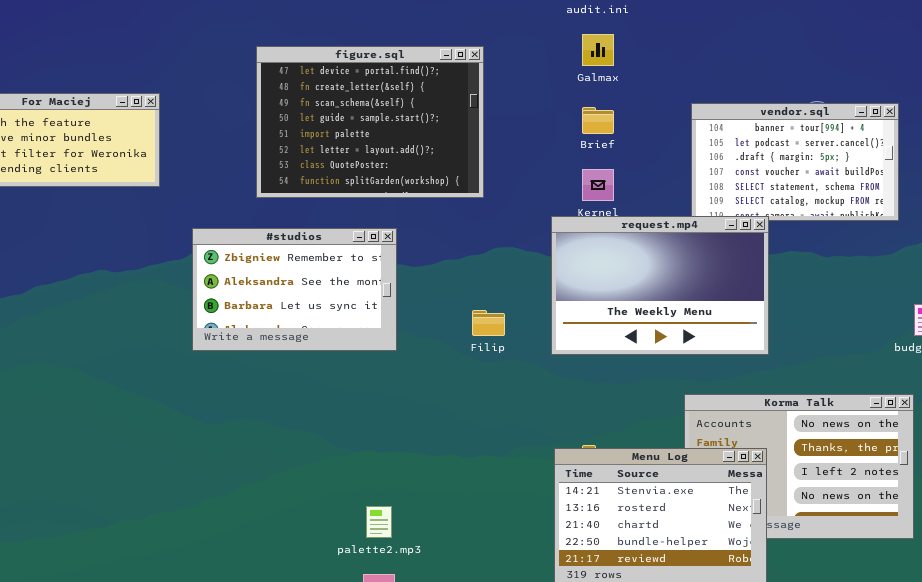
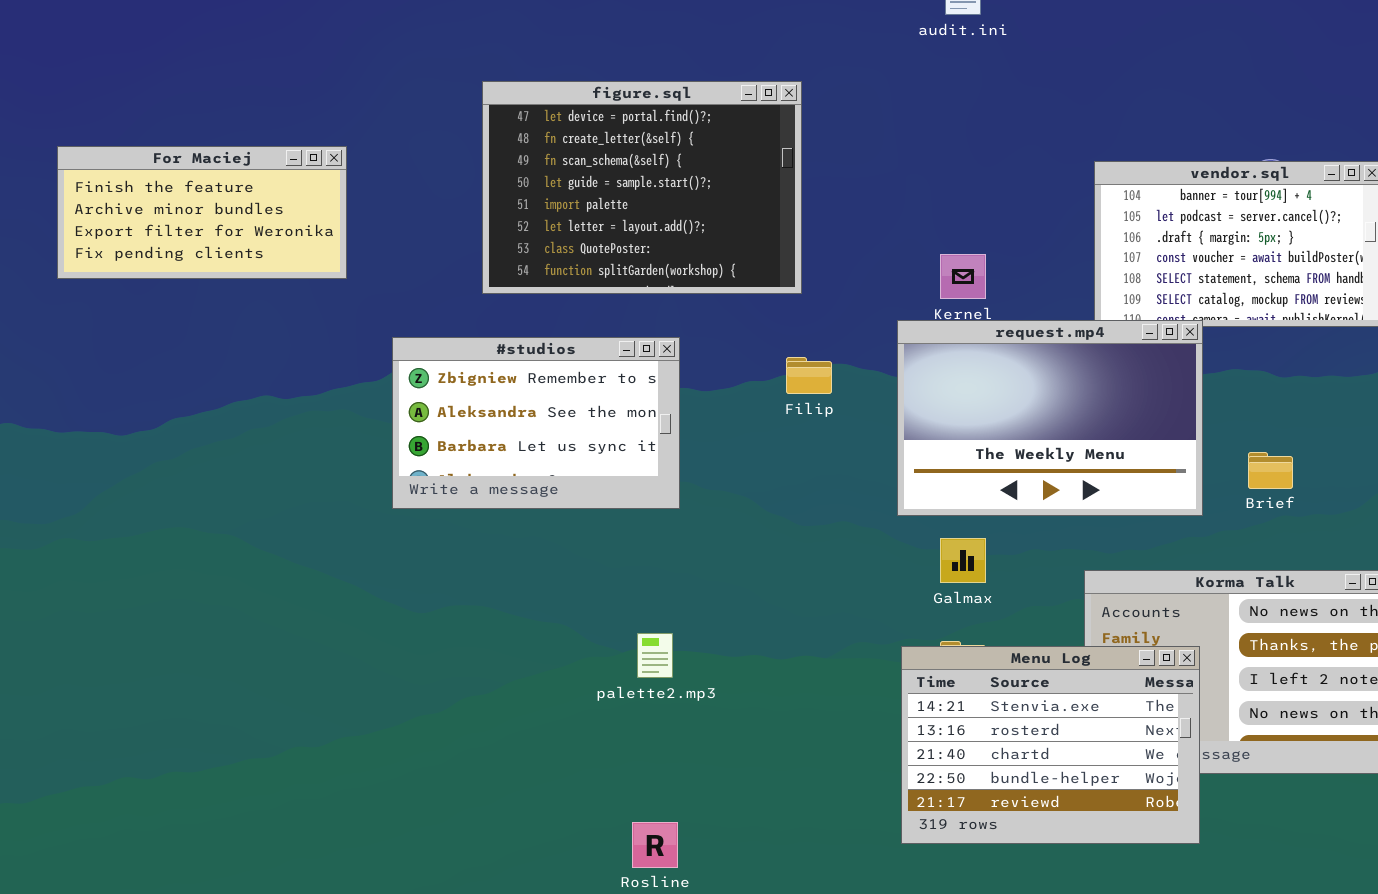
Galmax: [582,34,614,66] -> [940,538,986,583], moved
Brief: [582,107,614,134] -> [1248,452,1293,489], moved
Filip: [472,310,505,336] -> [786,357,832,394], moved
palette2.mp3: [366,506,392,538] -> [637,633,673,678], moved

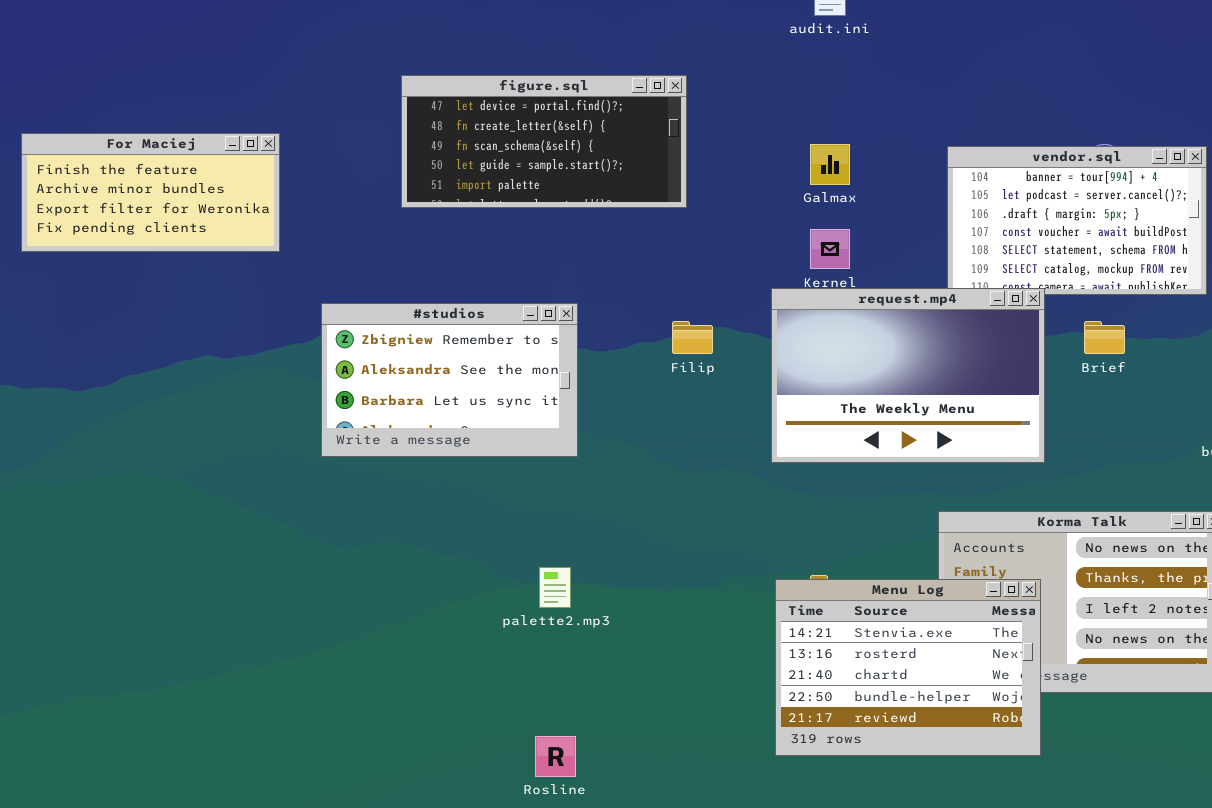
figure.sql: [482,81,802,294] -> [401,75,687,208], resized
Brief: [1248,452,1293,489] -> [1084,321,1125,354], moved
Galmax: [940,538,986,583] -> [810,144,850,185], moved

